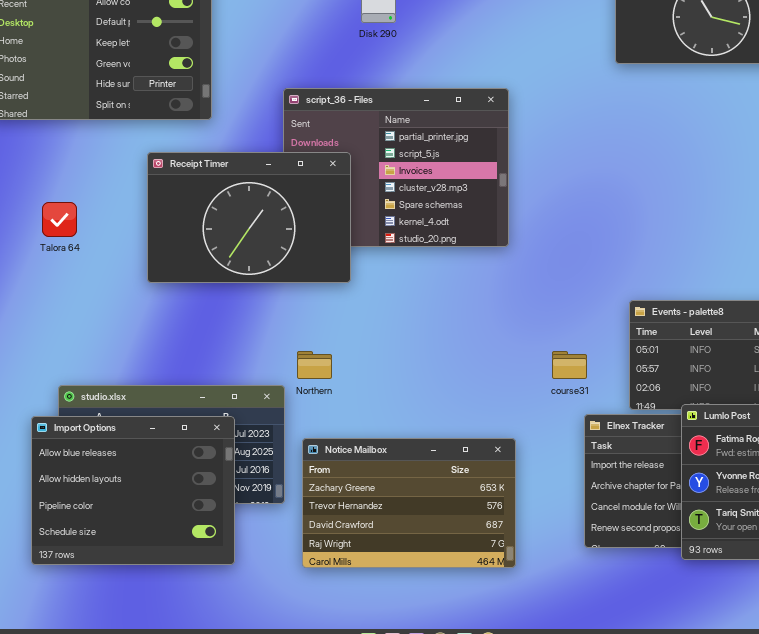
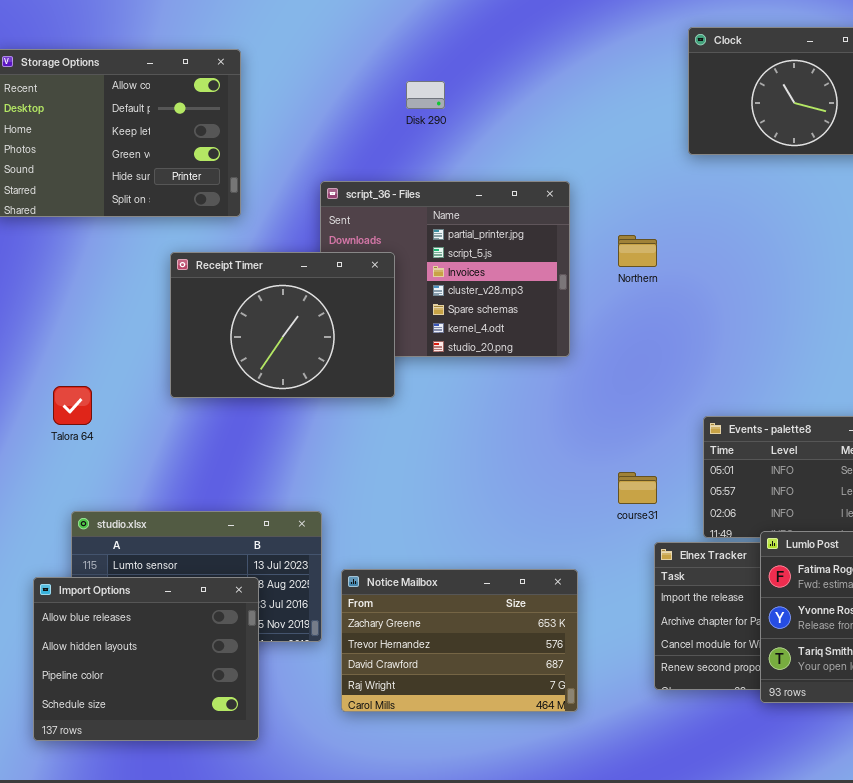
Talora 64: [42,202,77,237] -> [53,386,92,425], moved
Northern: [297,351,332,379] -> [618,235,657,267], moved
Import Options: [31,416,235,565] -> [33,577,259,741], moved

